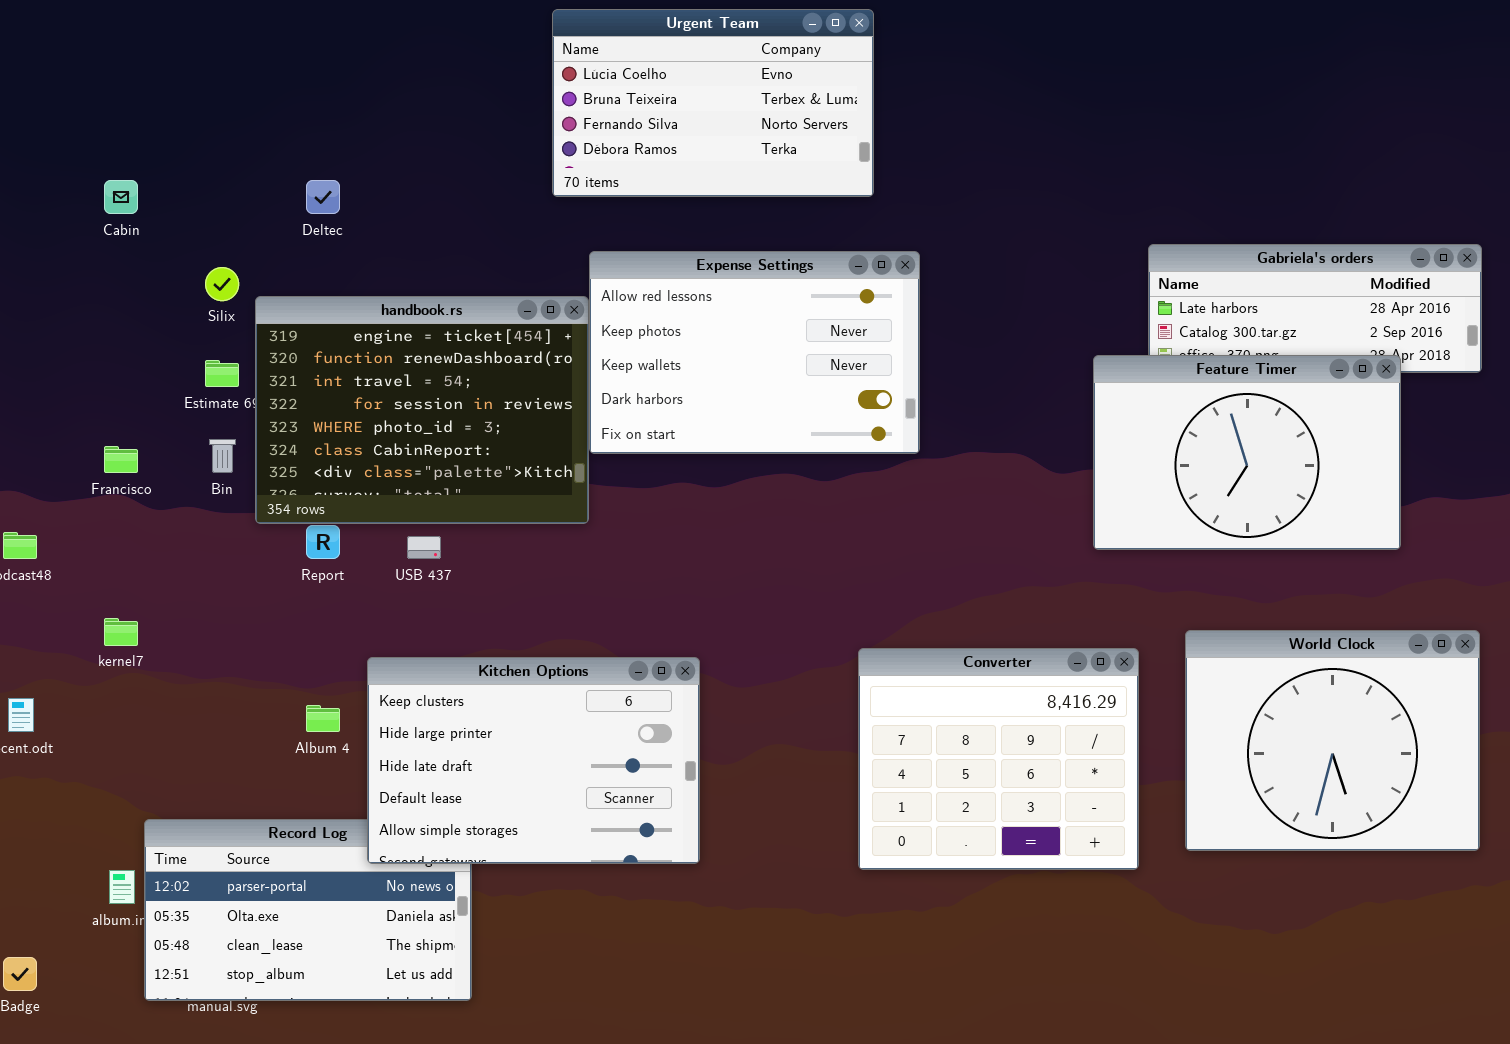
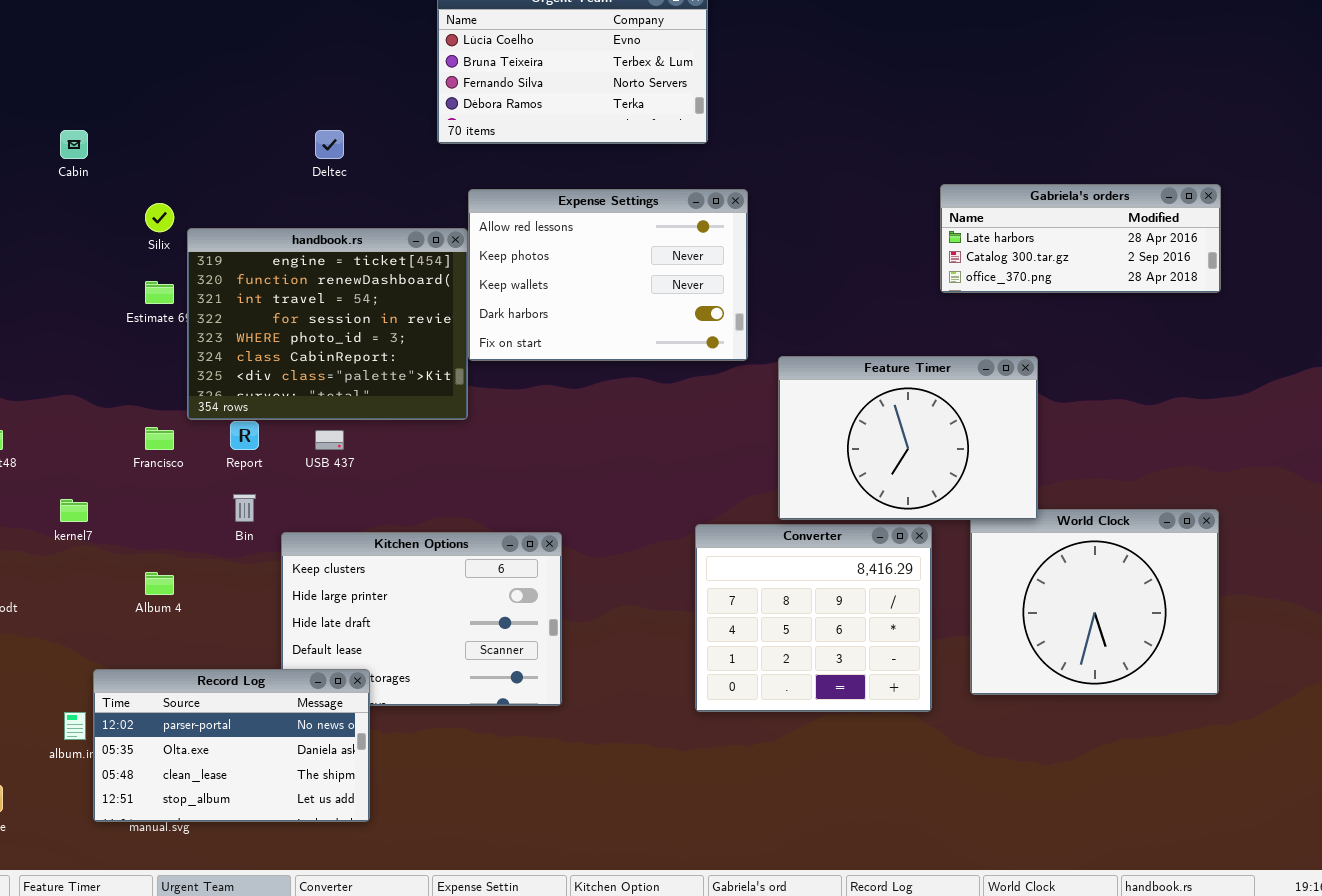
Deltec: [306,180,340,214] -> [315,130,344,159], moved
Feature Timer: [1093,355,1401,550] -> [778,356,1038,520], moved
Bin: [209,439,236,473] -> [233,494,256,522], moved
Francisco: [104,446,138,473] -> [145,427,174,450], moved
Album 4: [306,705,340,732] -> [145,572,174,595], moved
Record Log: [144,819,472,1001] -> [93,669,370,822], raised

